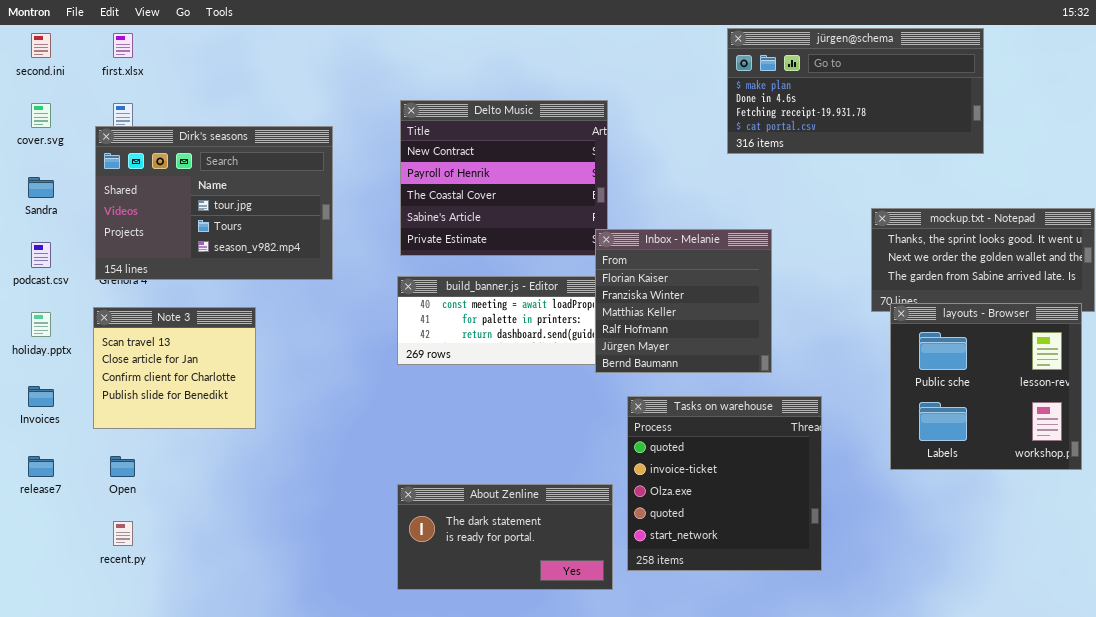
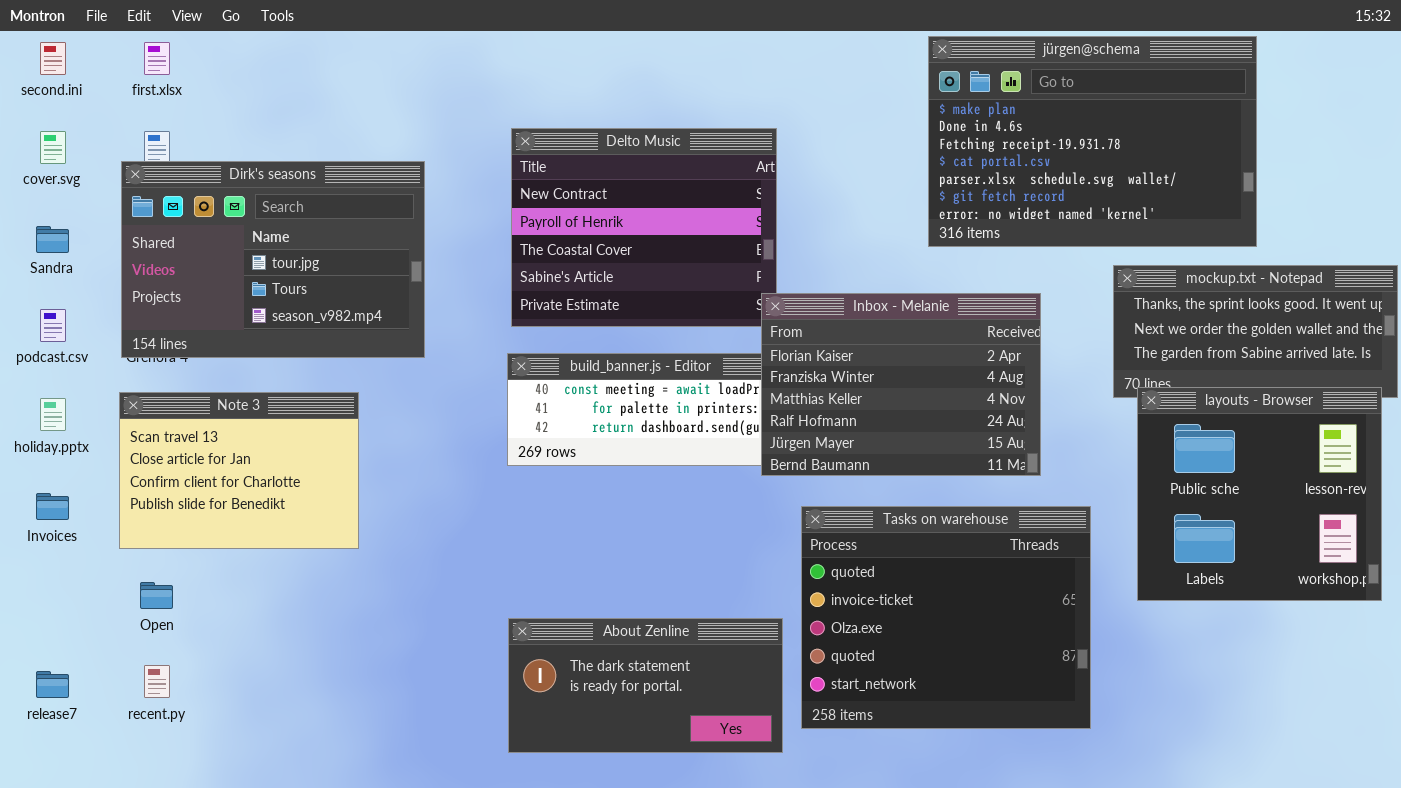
jürgen@schema: [727,28,984,154] -> [928,36,1257,247], resized
Inbox - Melanie: [595,229,772,373] -> [761,293,1041,476], resized
Note 3: [93,307,256,429] -> [119,392,359,549], resized
Tasks on warehouse: [627,396,822,571] -> [801,506,1091,729], resized
release7: [28,456,54,477] -> [36,671,69,698], moved

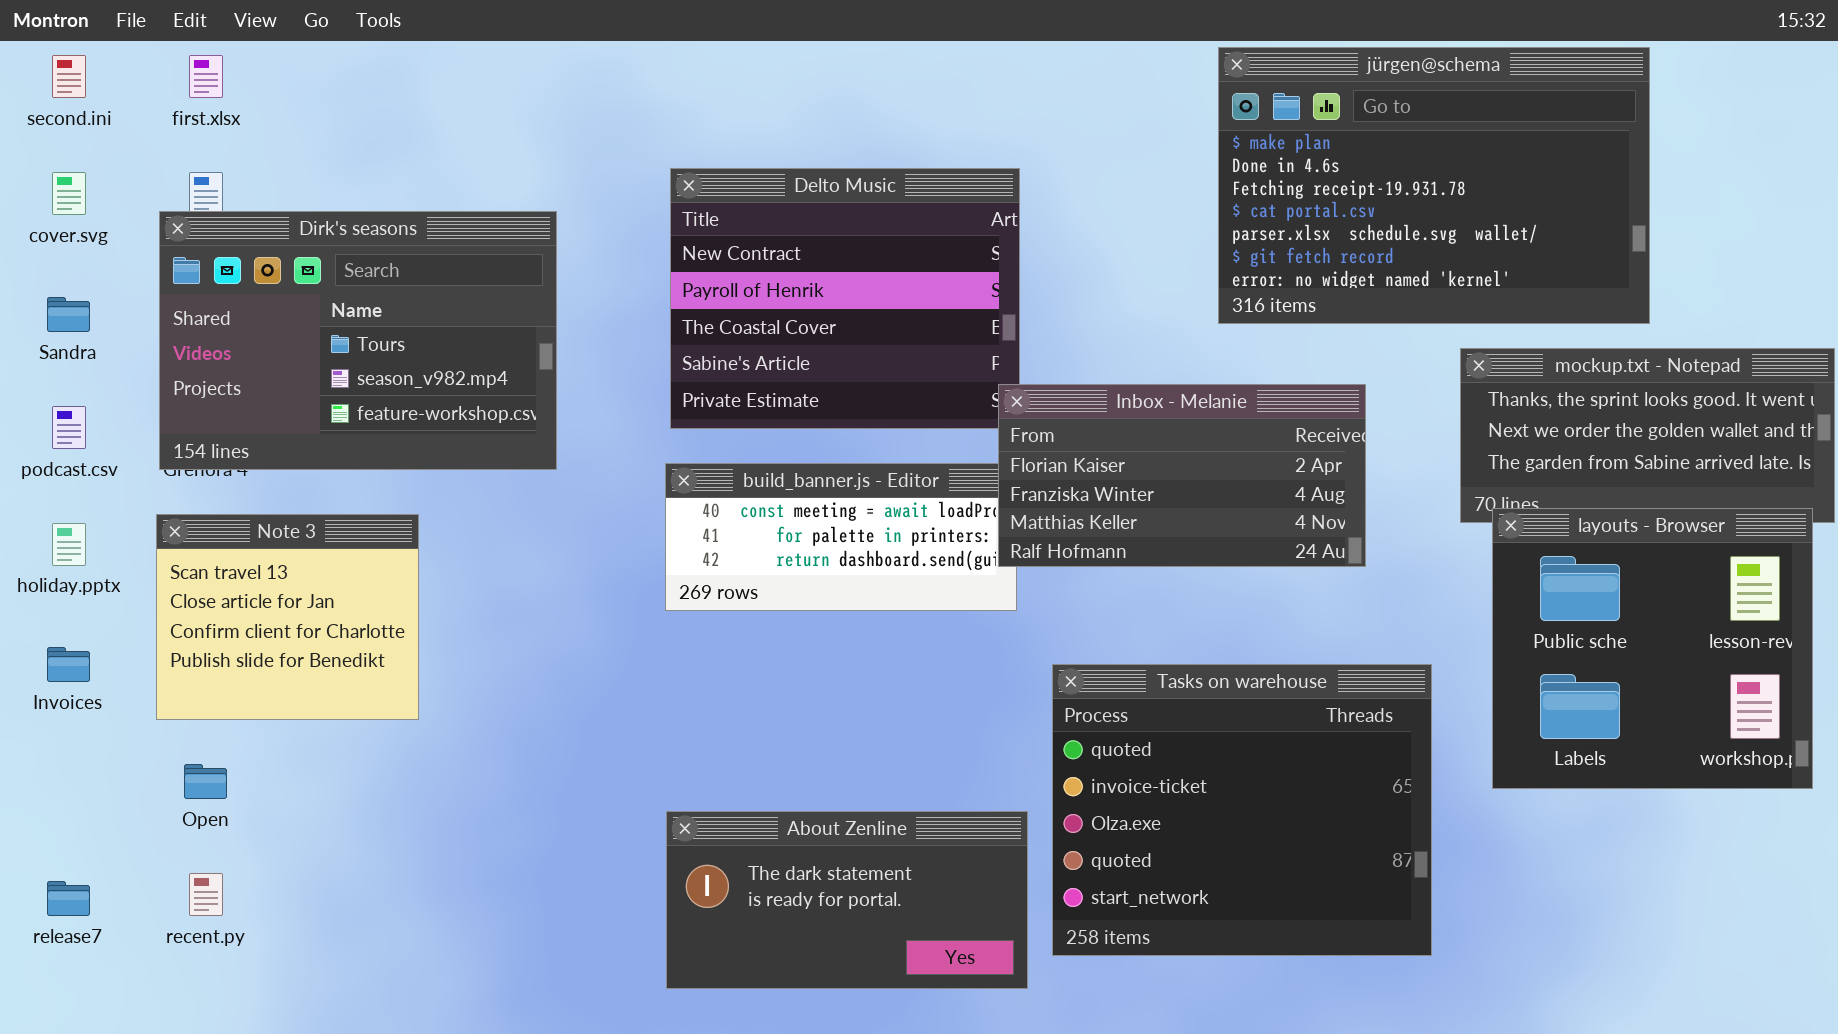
Dirk's seasons: [121,161,425,358] -> [159,211,557,470], scrolled down 1 row
Inbox - Melanie: [761,293,1041,476] -> [998,384,1366,567], resized
Note 3: [119,392,359,549] -> [156,514,419,720], resized

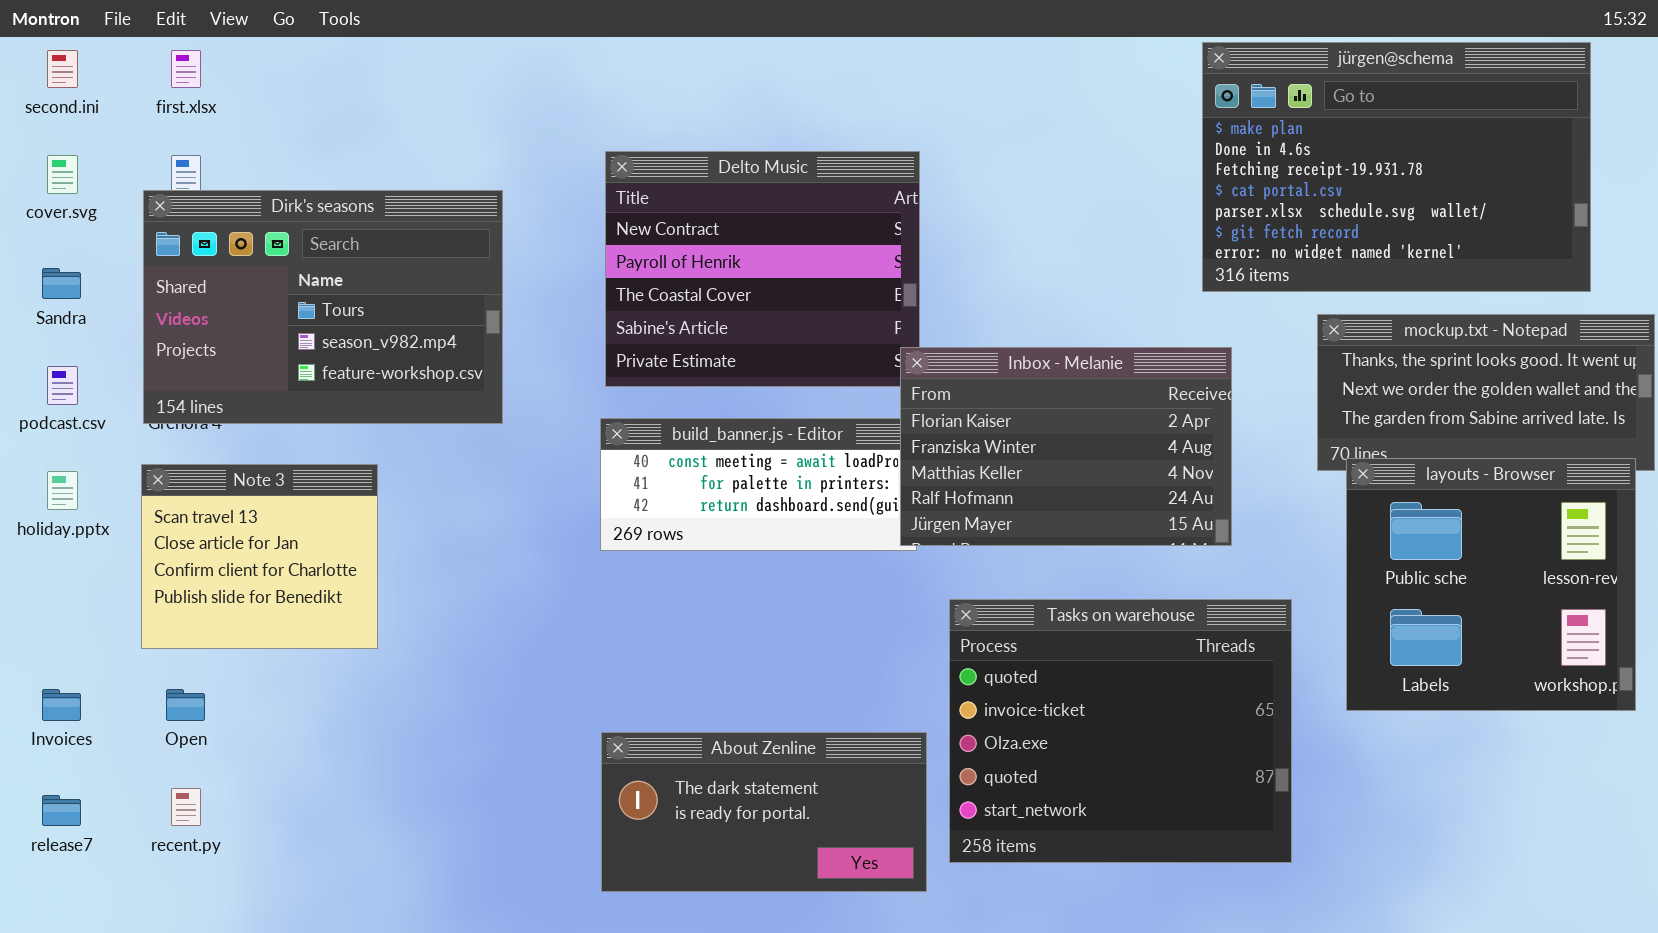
jürgen@schema: [1218,47,1650,324] -> [1202,42,1591,292], moved
Inbox - Melanie: [998,384,1366,567] -> [900,347,1232,546], resized
Invoices: [47,647,90,682] -> [42,689,81,721], moved

